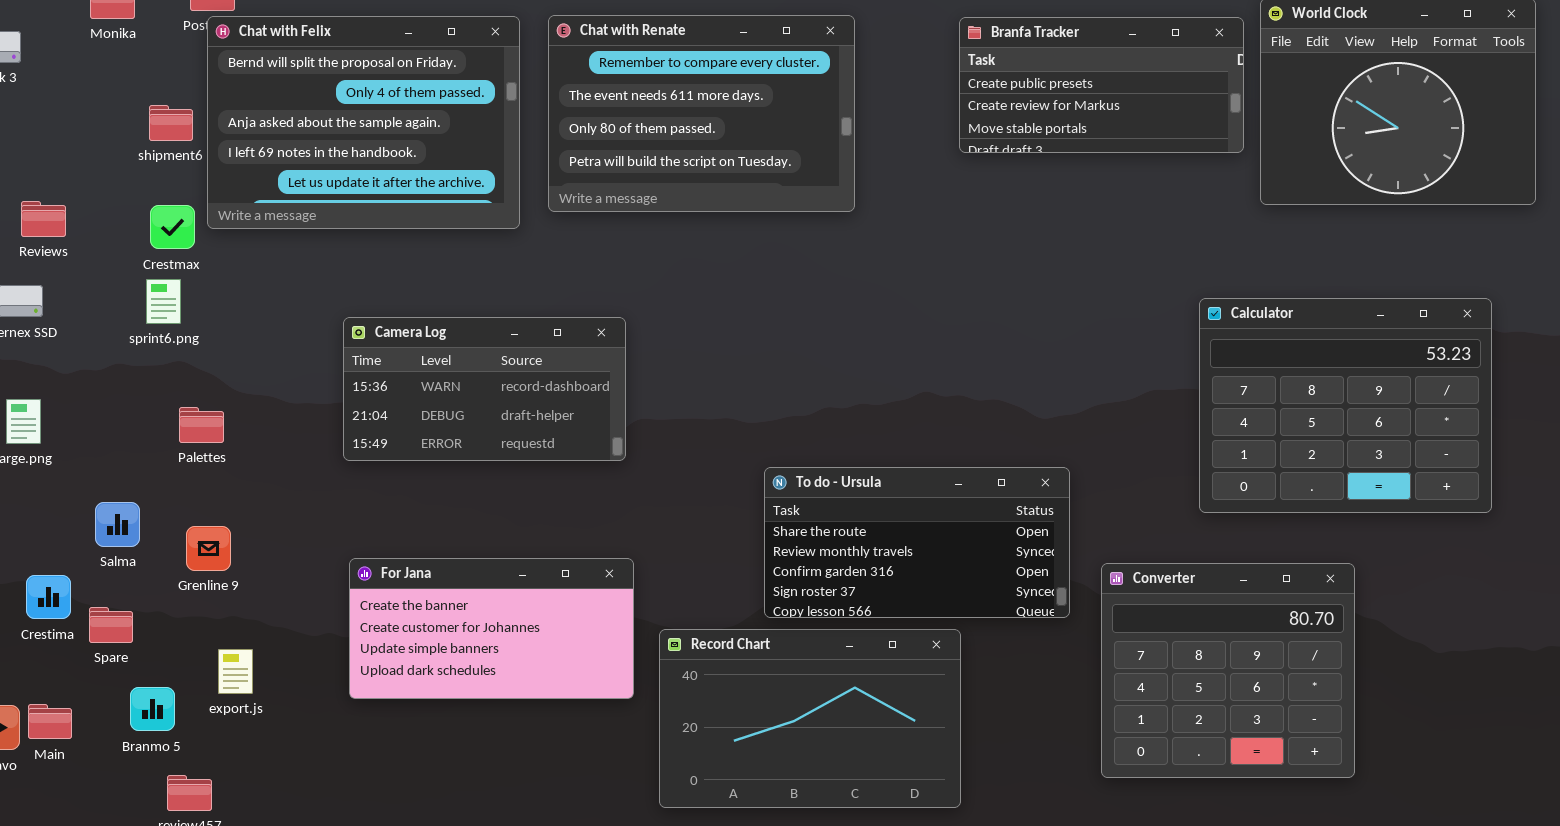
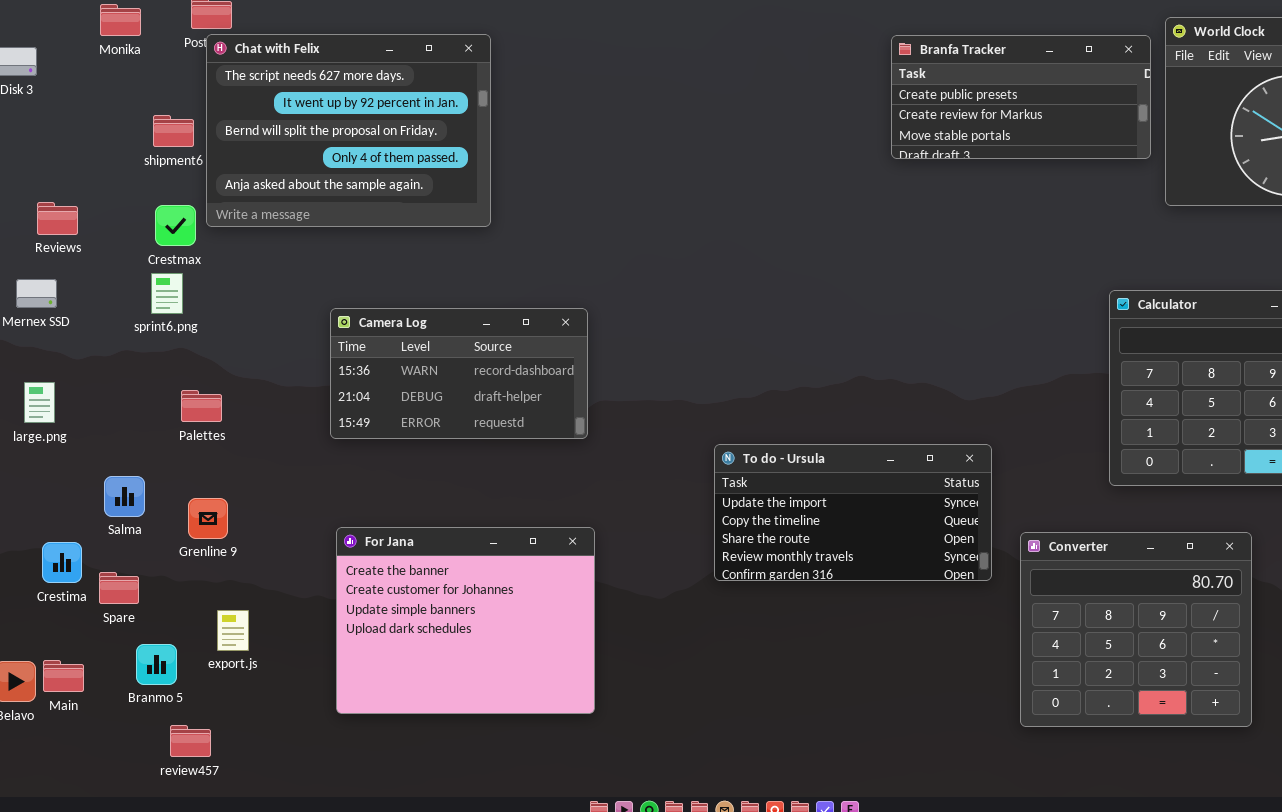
Chat with Renate: [548,15,855,212] -> none, closed
Chat with Felix: [207,16,520,229] -> [206,34,491,227], scrolled up 2 rows
To do - Ursula: [764,467,1070,618] -> [714,444,992,581], scrolled up 2 rows
For Jana: [349,558,634,699] -> [336,527,595,714], resized
Record Chart: [659,629,961,808] -> none, closed

